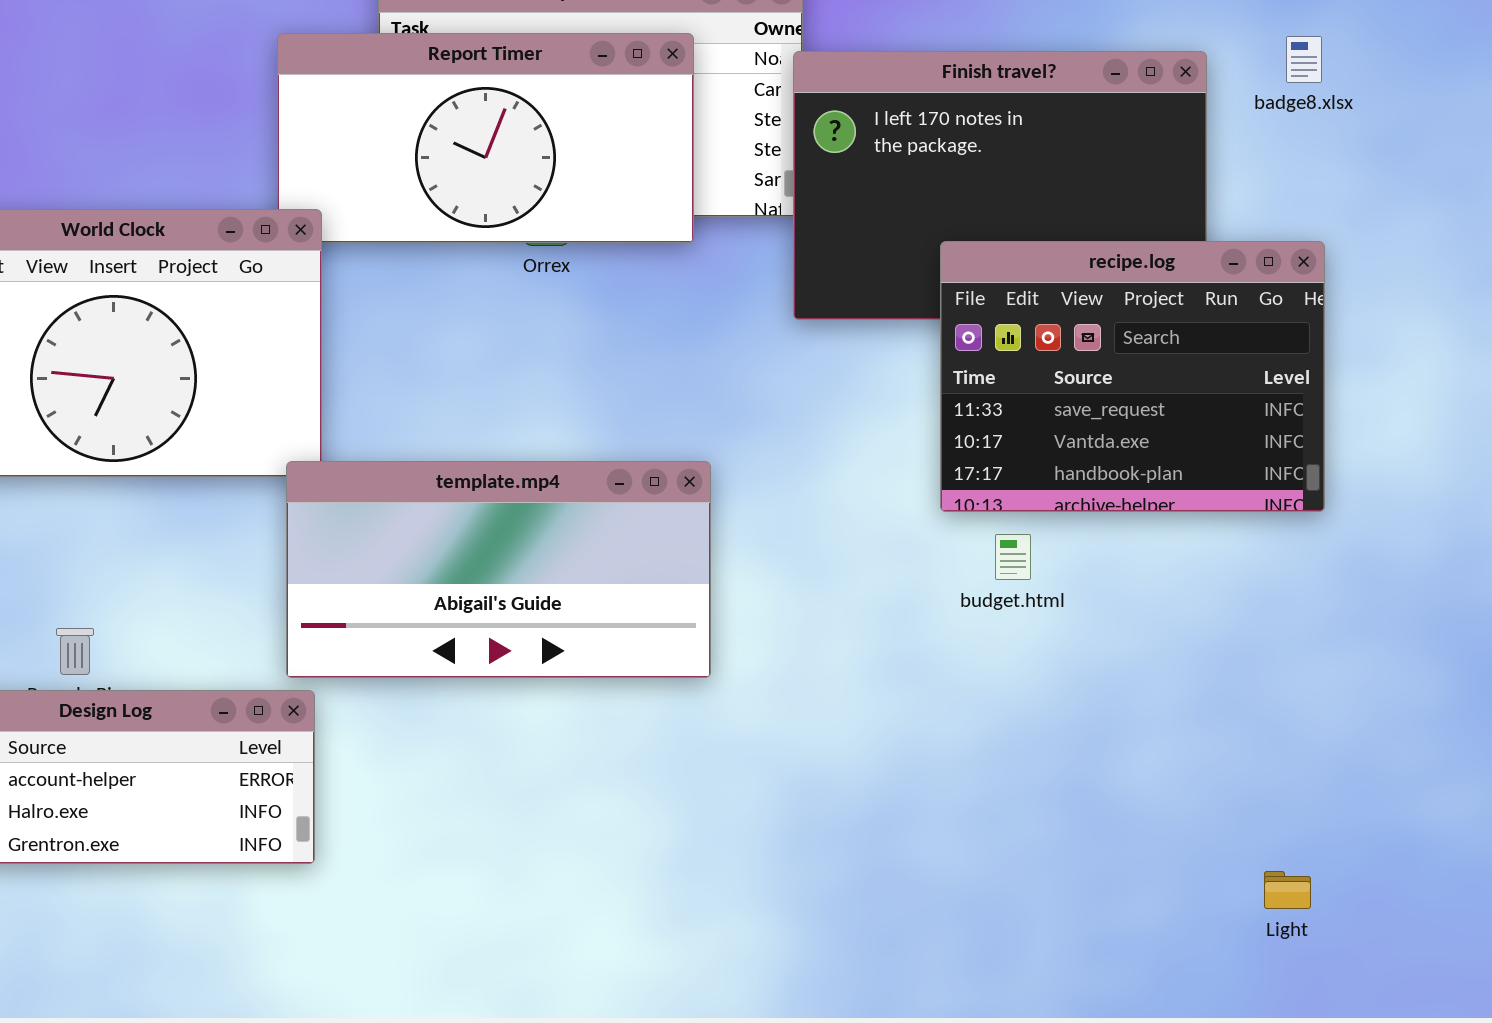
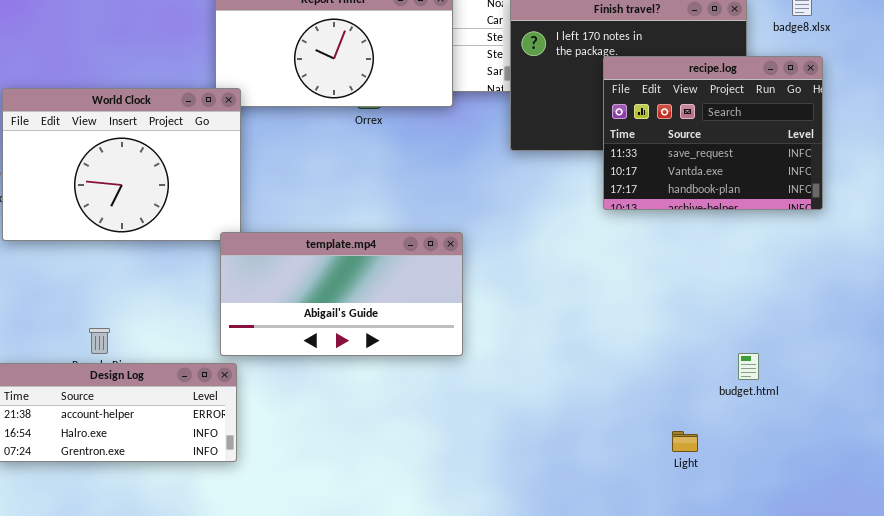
recipe.log: [940,241,1325,512] -> [603,56,823,210], moved
budget.html: [995,534,1031,580] -> [738,353,759,380], moved
Light: [1264,871,1311,909] -> [672,431,698,452], moved

